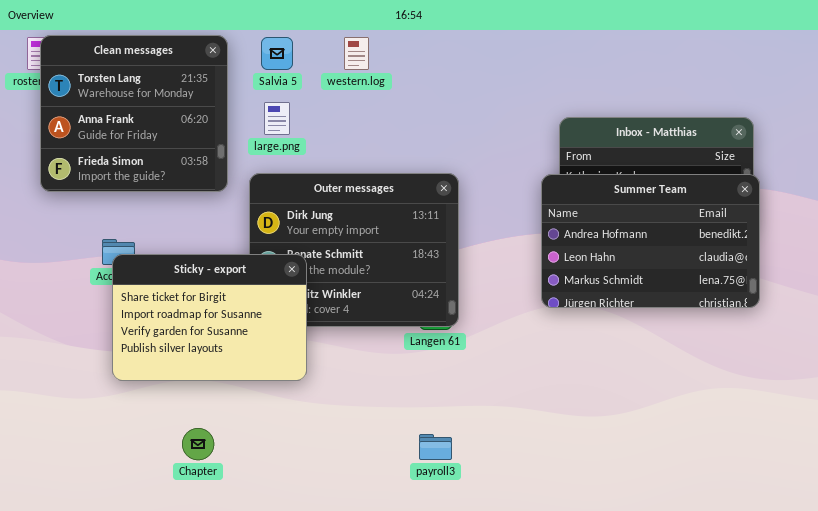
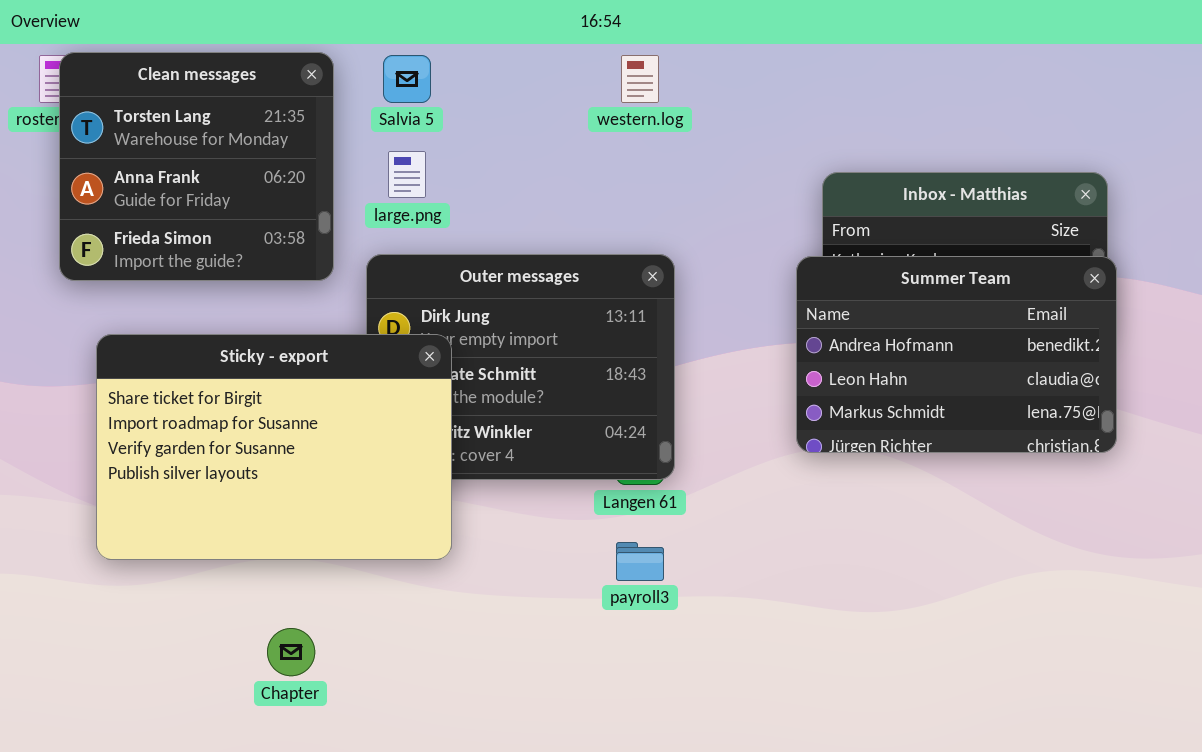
western.log: [344,37,369,70] -> [621,55,659,103], moved
Sticky - export: [112,254,307,381] -> [96,334,452,560], resized
payroll3: [419,434,452,460] -> [616,542,664,581], moved

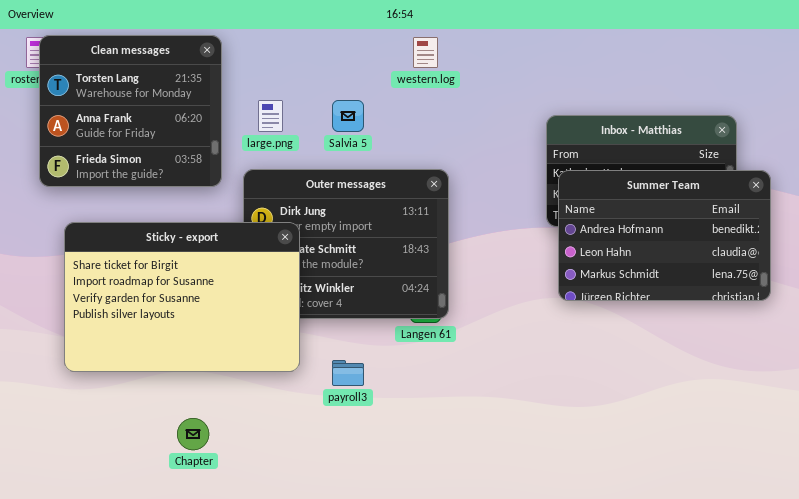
Salvia 5: [383,55,431,103] -> [332,100,364,132], moved
Summer Team: [796,256,1117,453] -> [558,170,771,301], moved
payroll3: [616,542,664,581] -> [332,360,364,386], moved

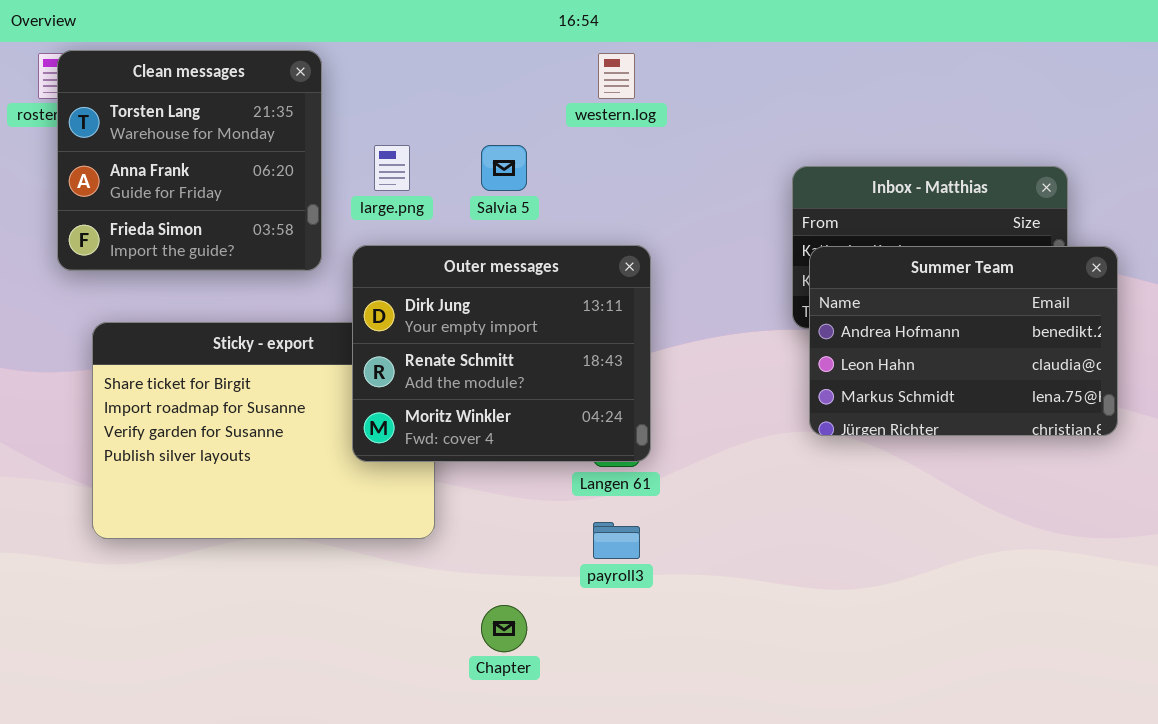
Outer messages: [243,169,449,319] -> [352,245,651,462], raised
payroll3: [332,360,364,386] -> [593,522,640,559], moved
Chapter: [177,418,209,450] -> [481,605,527,652], moved

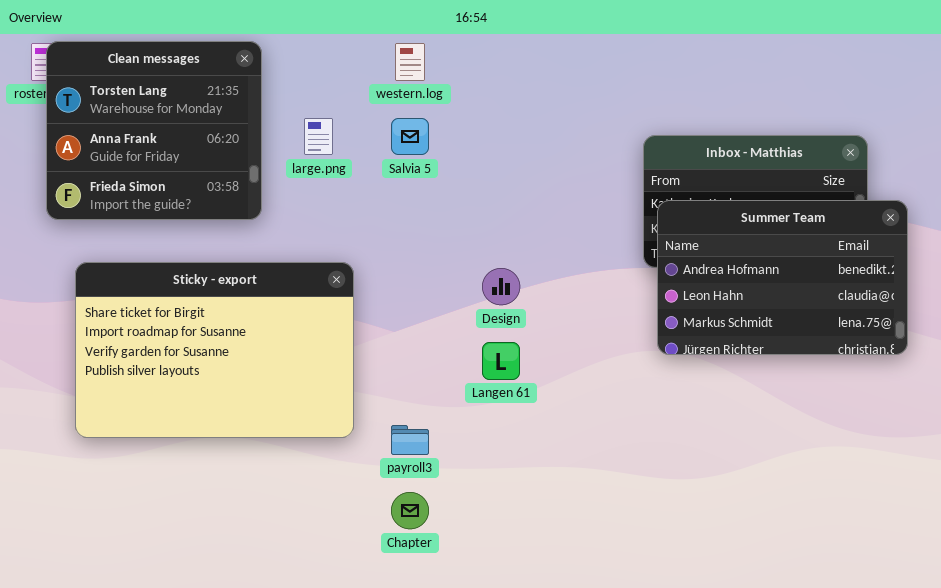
western.log: [598,53,635,99] -> [395,43,425,81], moved
Outer messages: [352,245,651,462] -> none, closed
payroll3: [593,522,640,559] -> [391,425,429,455], moved

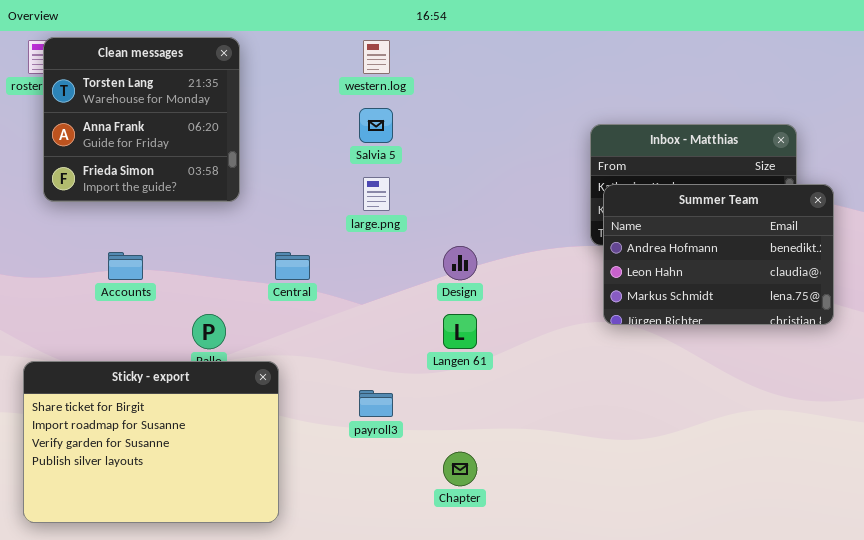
large.png: [304,118,333,155] -> [363,177,390,211], moved
Sticky - export: [75,262,354,438] -> [23,361,279,523], moved
Chapter: [391,492,429,529] -> [443,452,477,486], moved

